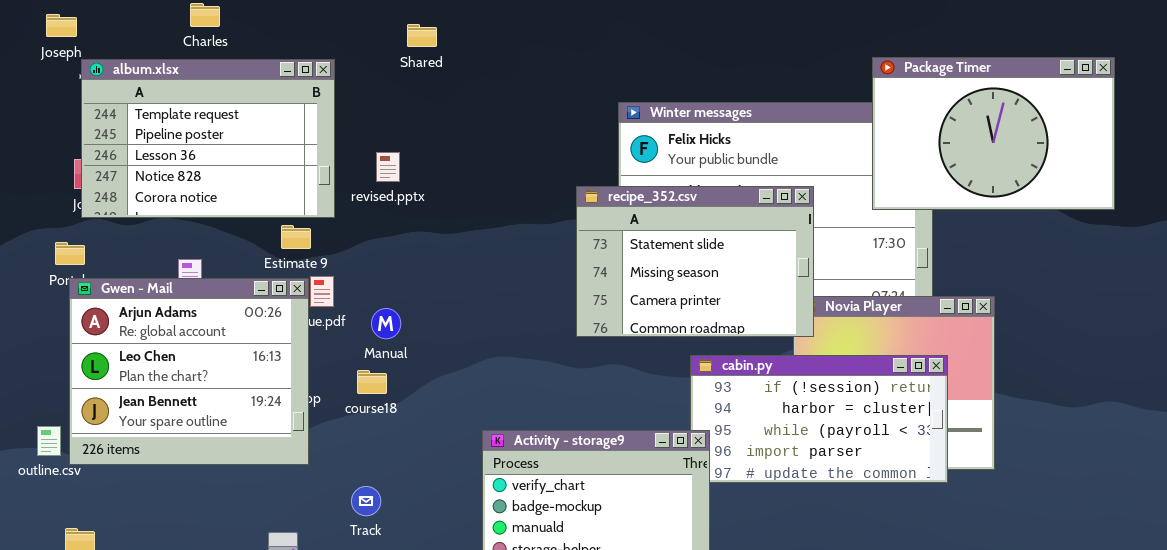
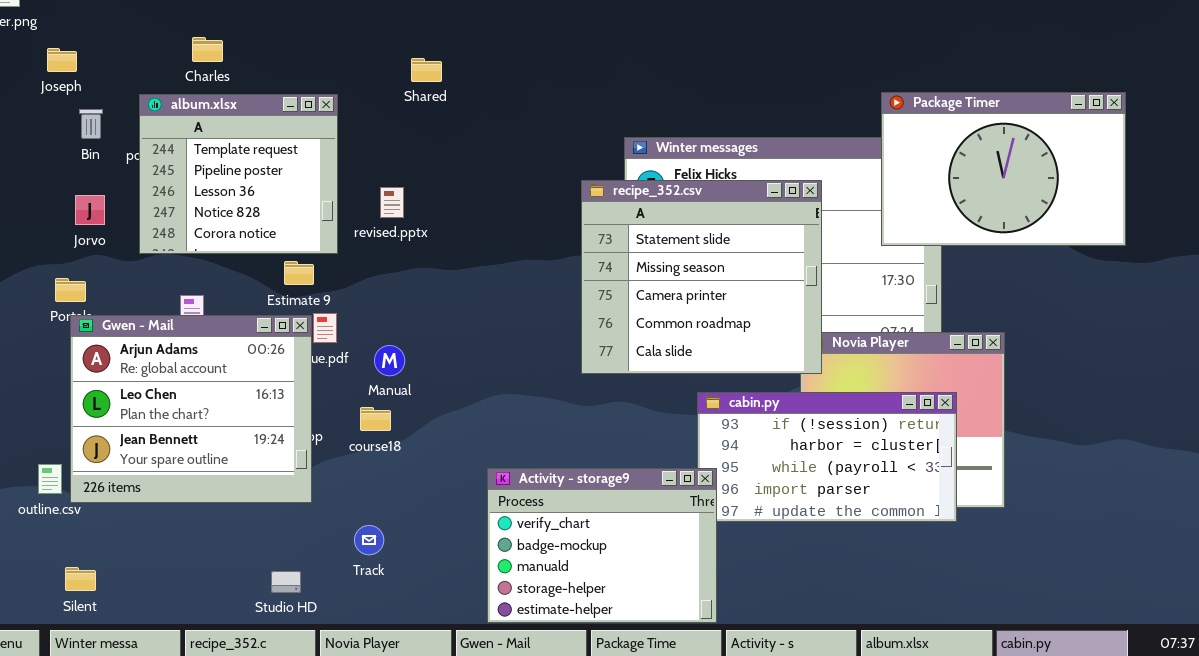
album.xlsx: [81,59,335,218] -> [139,94,338,254], resized
recipe_352.csv: [576,186,814,337] -> [581,180,822,374], resized

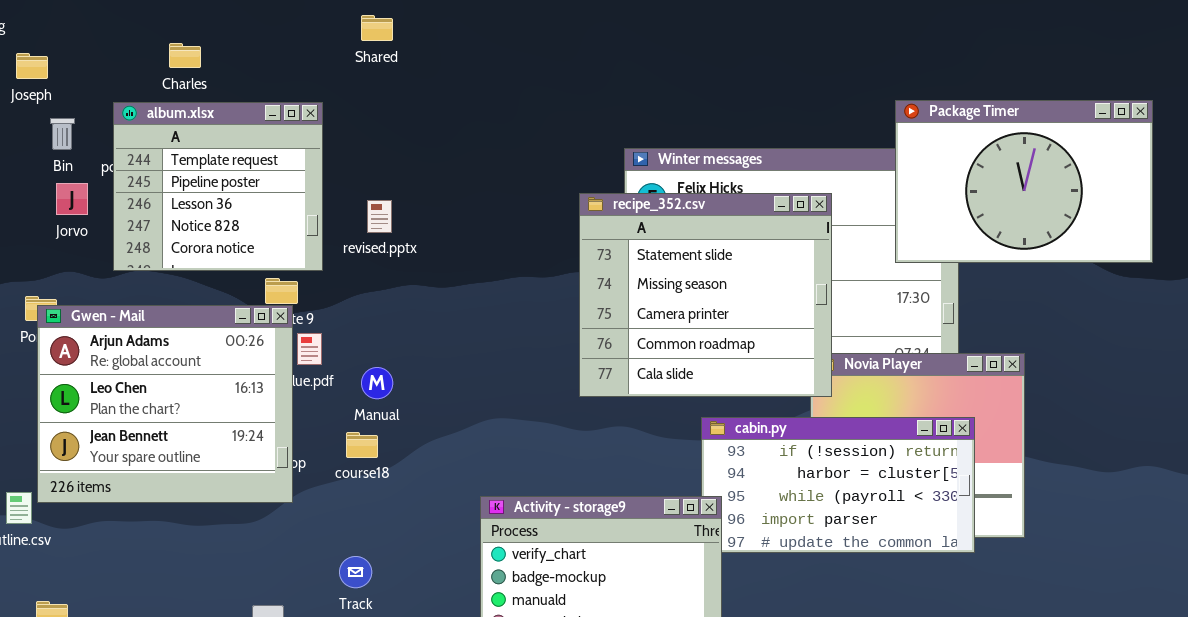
Shared: [411,58,442,82] -> [361,15,393,41], moved
Jorvo: [75,195,105,225] -> [56,183,88,215], moved
Gwen - Mail: [70,315,312,503] -> [37,305,293,503], moved

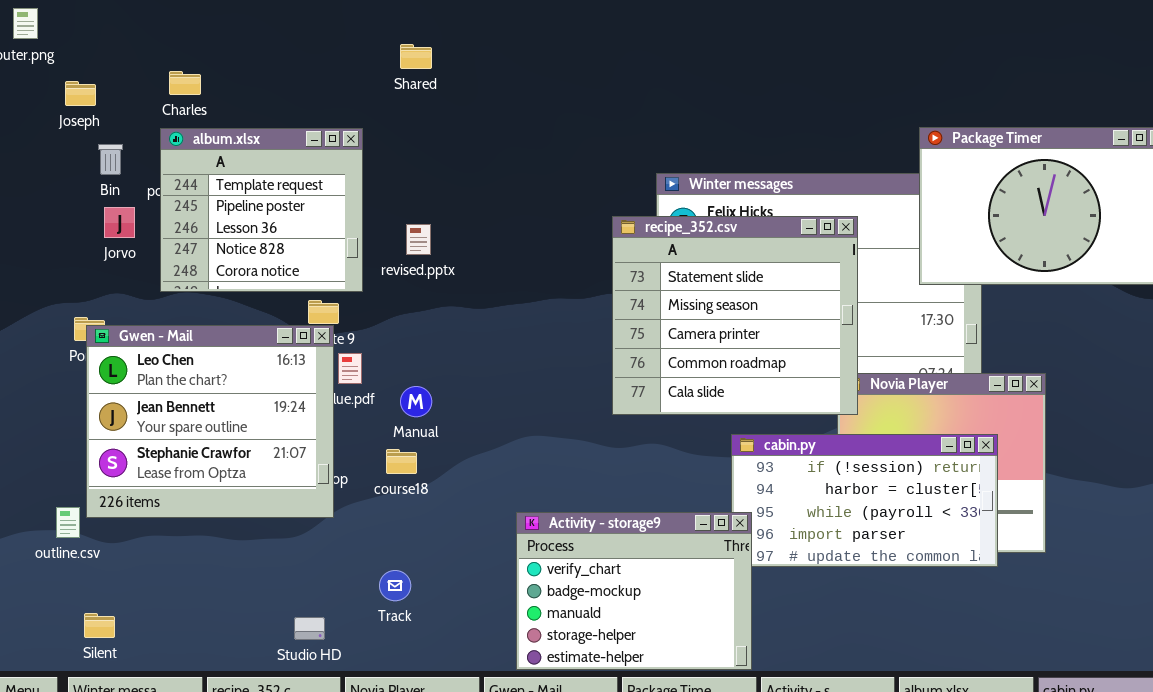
Charles: [169,43,201,68] -> [169,71,201,95], moved
Gwen - Mail: [37,305,293,503] -> [86,325,334,518], scrolled down 1 row

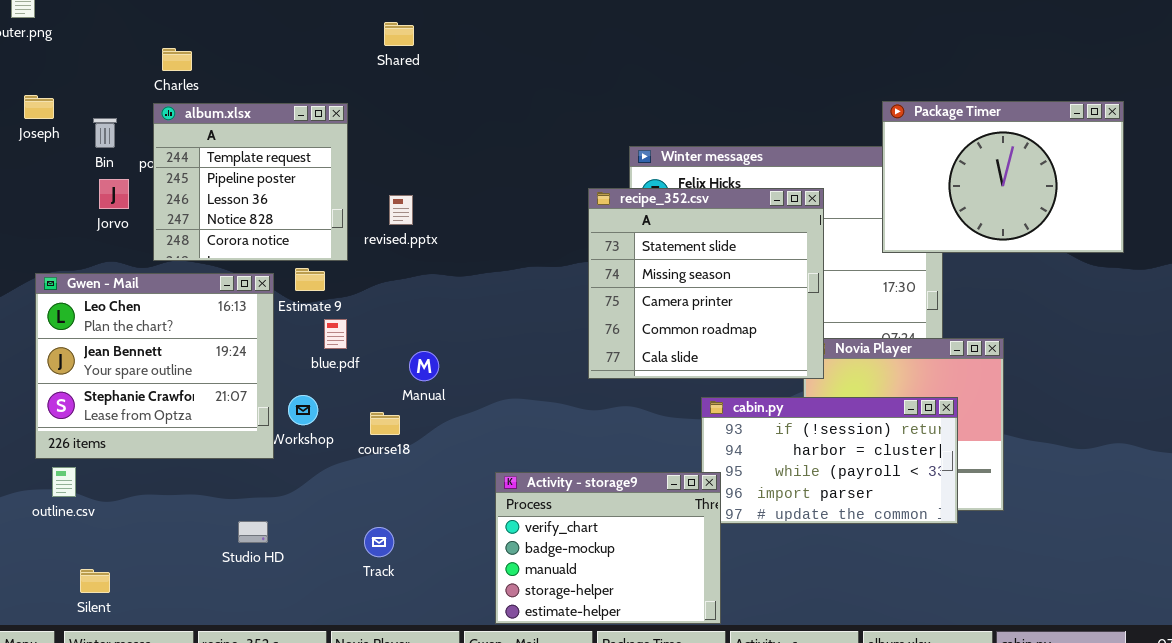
Joseph: [65,81,96,106] -> [24,95,54,119], moved
Gwen - Mail: [86,325,334,518] -> [35,273,274,459], moved
Manual: [400,386,432,417] -> [409,351,439,381], moved
Studio HD: [294,617,325,640] -> [238,521,268,543], moved

